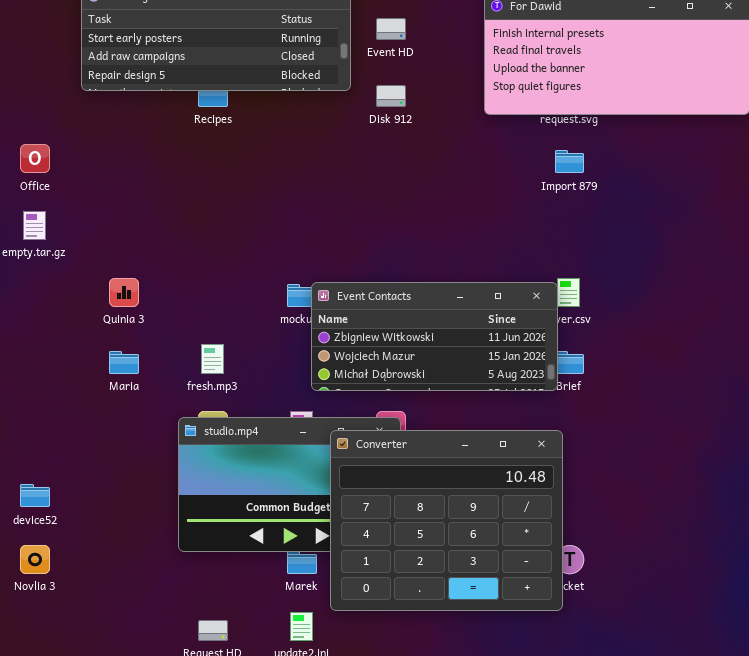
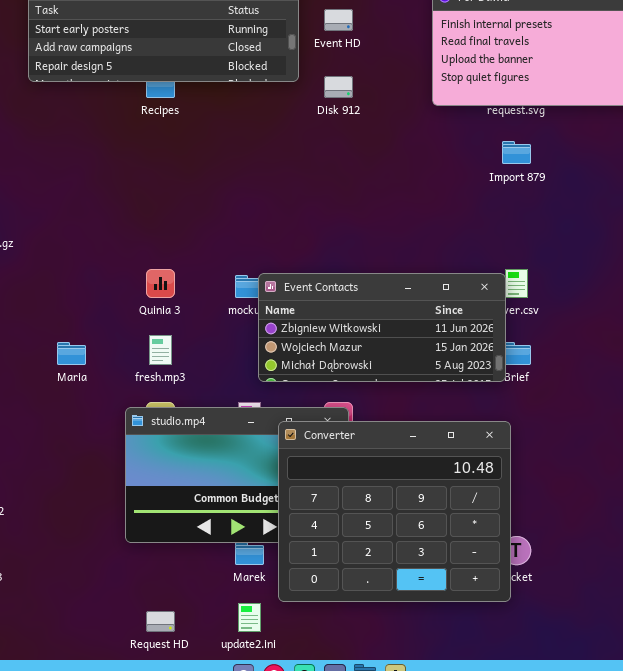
Quinia 3: [109,278,139,307] -> [146,269,175,298], moved

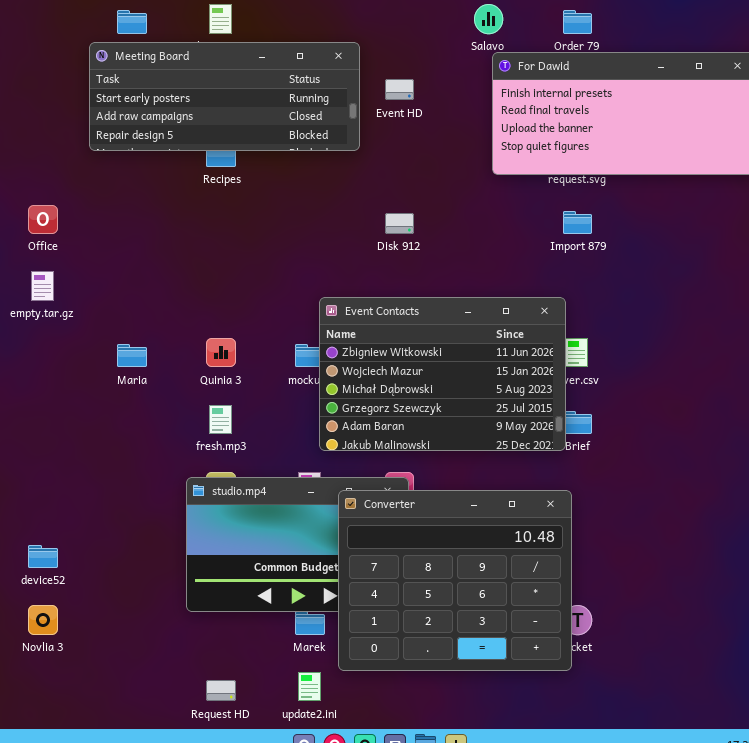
Disk 912: [324,76,353,98] -> [385,213,414,234], moved
Event Contacts: [258,273,506,382] -> [319,297,566,451], resized
Maria: [57,342,86,365] -> [117,344,147,367], moved

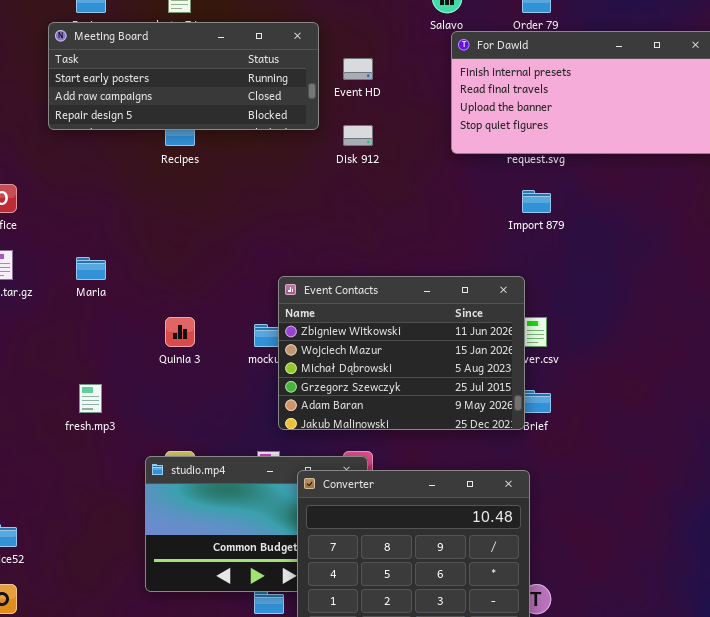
Disk 912: [385,213,414,234] -> [343,125,373,146], moved
Maria: [117,344,147,367] -> [76,257,106,280], moved
fresh.mp3: [209,405,232,434] -> [79,384,102,413], moved

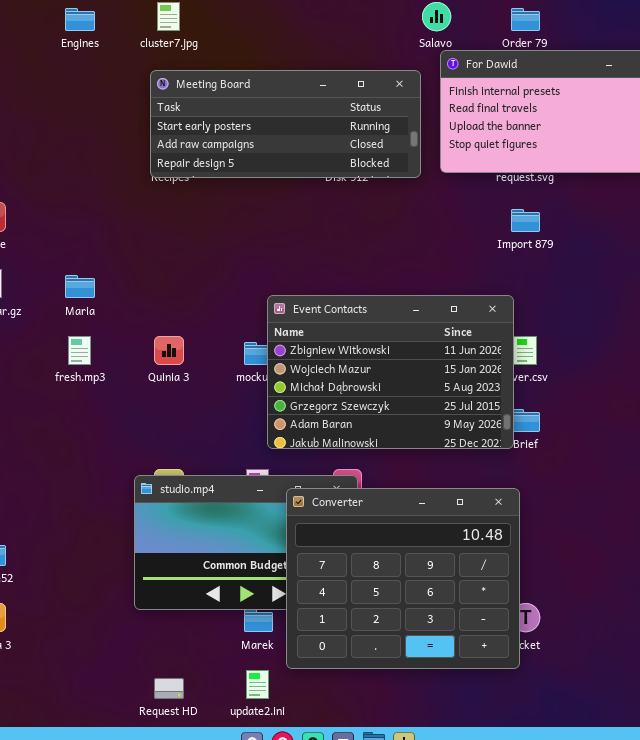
Meeting Board: [48,22,319,130] -> [150,70,421,178], moved
fresh.mp3: [79,384,102,413] -> [68,336,91,365], moved

